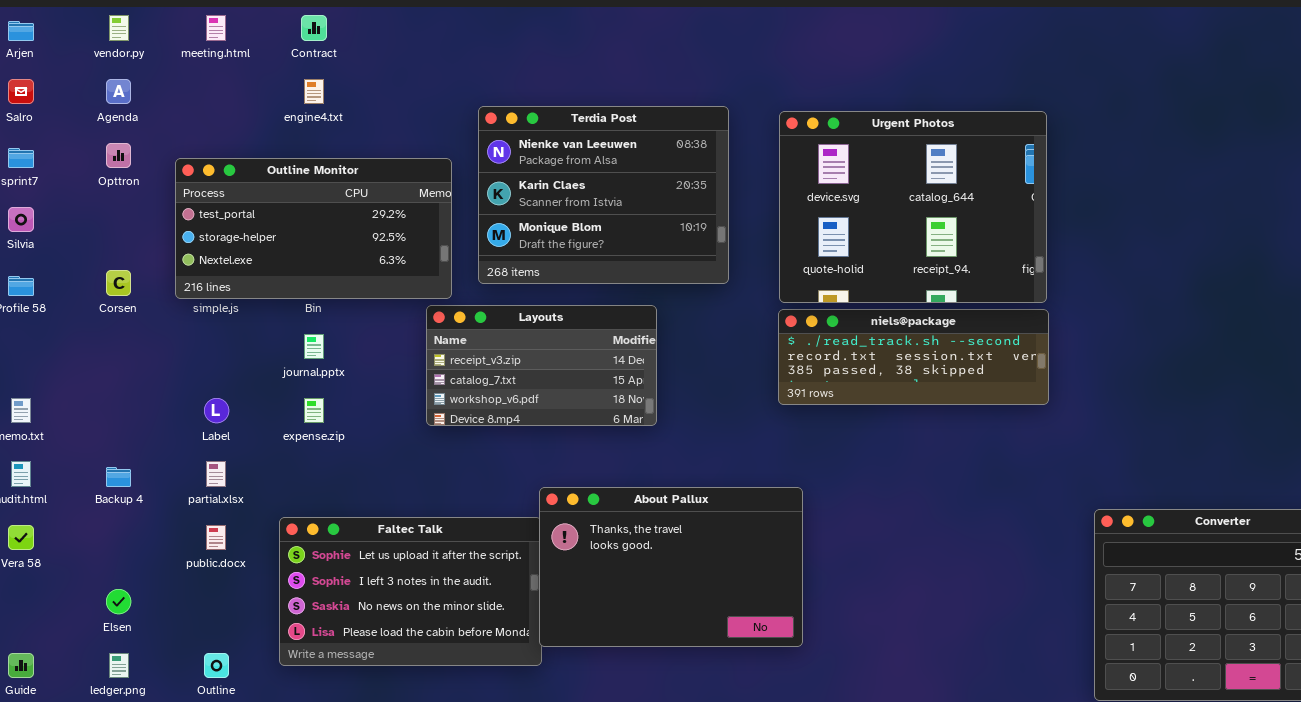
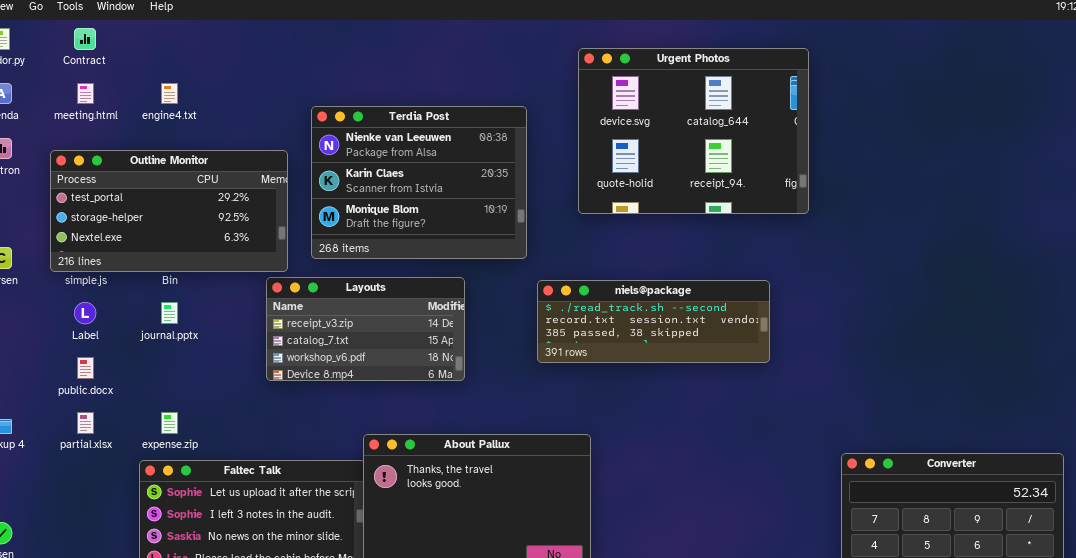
meeting.html: [206,15,226,41] -> [77,83,94,104], moved
Contract: [301,15,327,41] -> [74,28,96,50], moved
Urgent Photos: [779,111,1047,303] -> [578,48,809,214], moved
niels@package: [778,309,1049,405] -> [537,280,770,363], moved
Label: [204,398,229,423] -> [74,302,96,324], moved
expense.zip: [304,398,324,423] -> [161,412,178,434], moved
public.docx: [206,525,226,550] -> [77,357,94,379], moved

